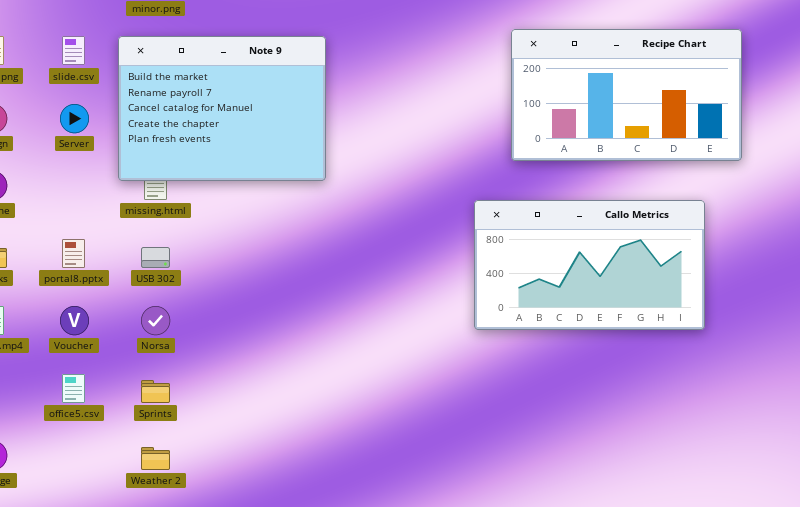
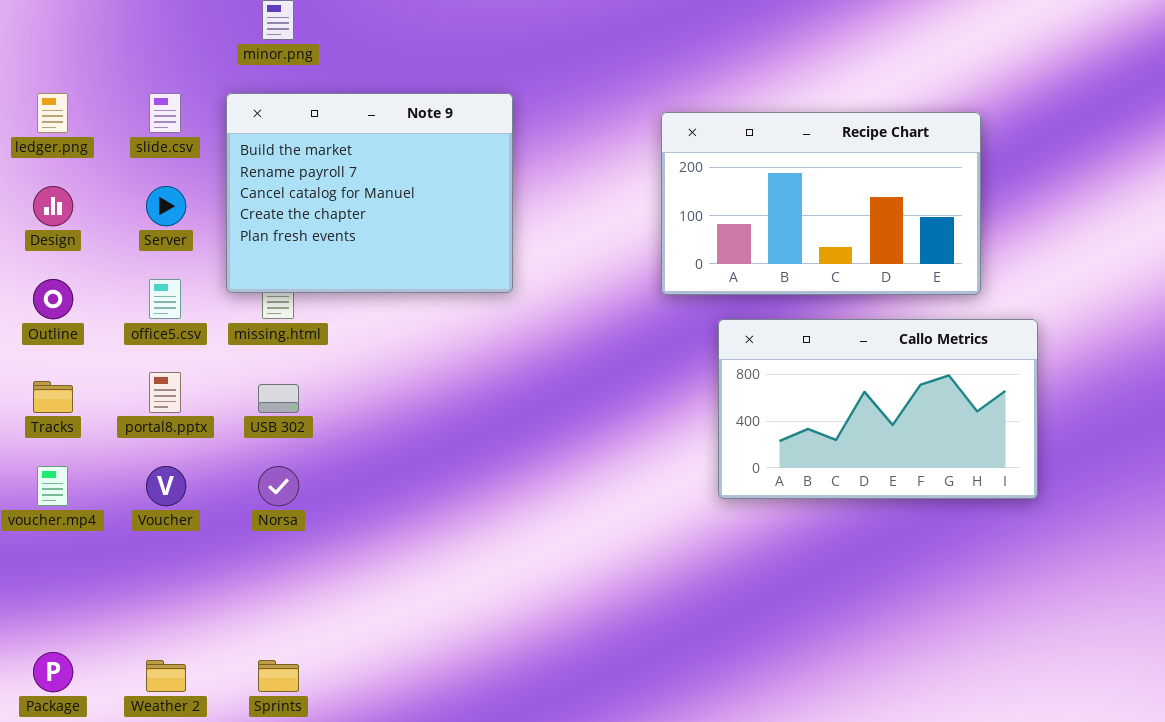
Recipe Chart: [511,29,742,161] -> [661,112,981,295], moved
office5.csv: [62,374,85,403] -> [149,279,181,319], moved
Sprints: [141,380,170,403] -> [258,660,299,692], moved
Weather 2: [141,447,170,470] -> [146,660,186,692], moved

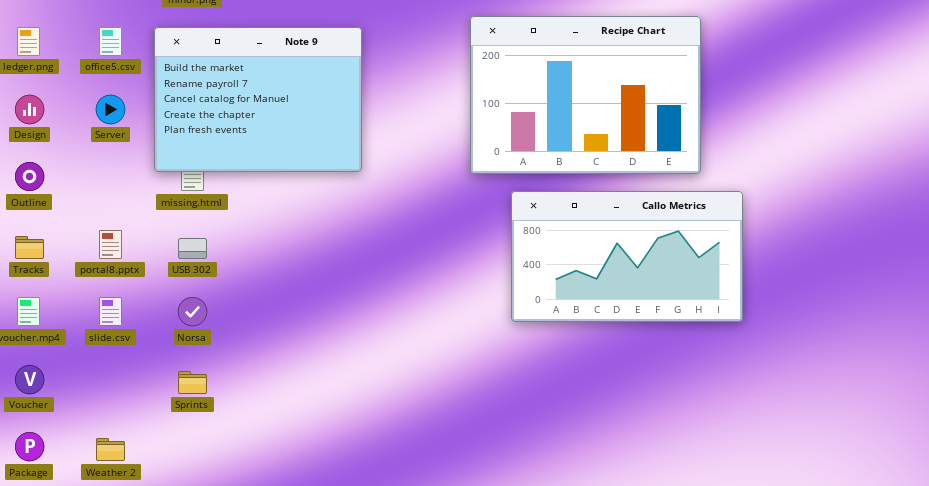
slide.csv: [149,93,181,133] -> [99,297,122,326], moved
Recipe Chart: [661,112,981,295] -> [470,16,701,174], resized
office5.csv: [149,279,181,319] -> [99,27,122,56], moved
Voucher: [146,466,186,506] -> [15,365,44,394], moved
Sprints: [258,660,299,692] -> [178,371,207,394], moved

